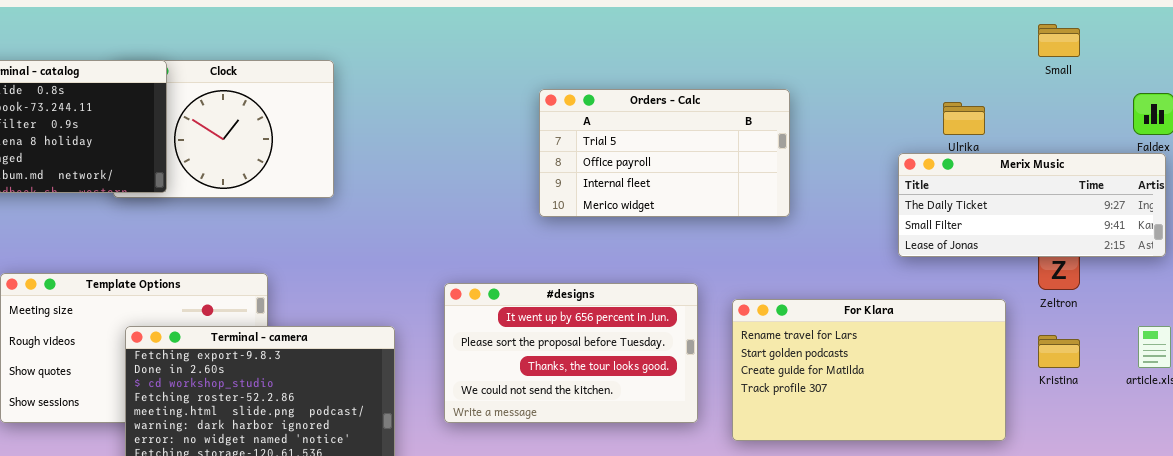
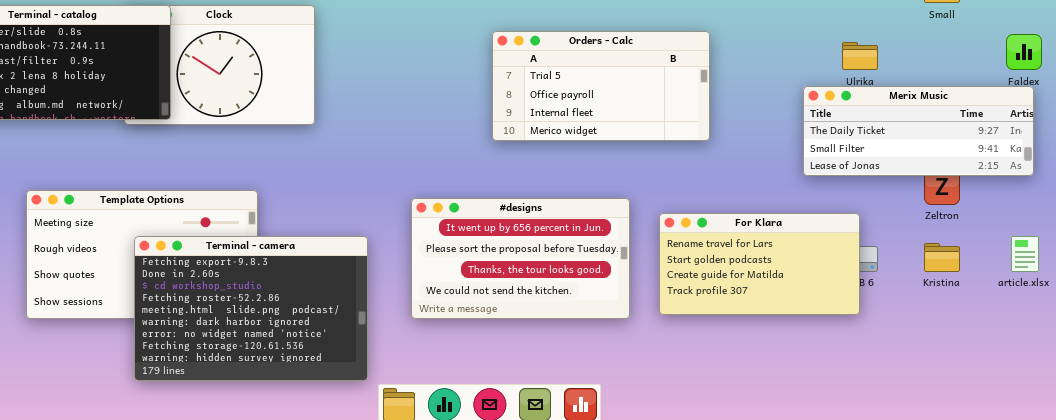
For Klara: [732,299,1006,441] -> [659,213,860,315], resized

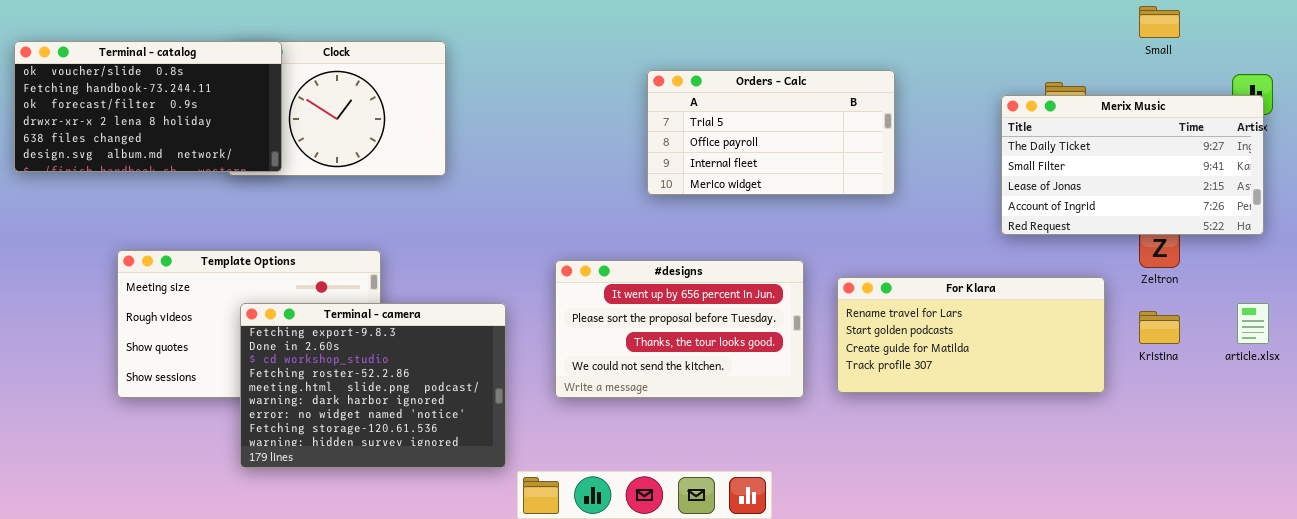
Merix Music: [803,86,1034,176] -> [1001,95,1264,235], resized
For Klara: [659,213,860,315] -> [837,277,1105,393], resized

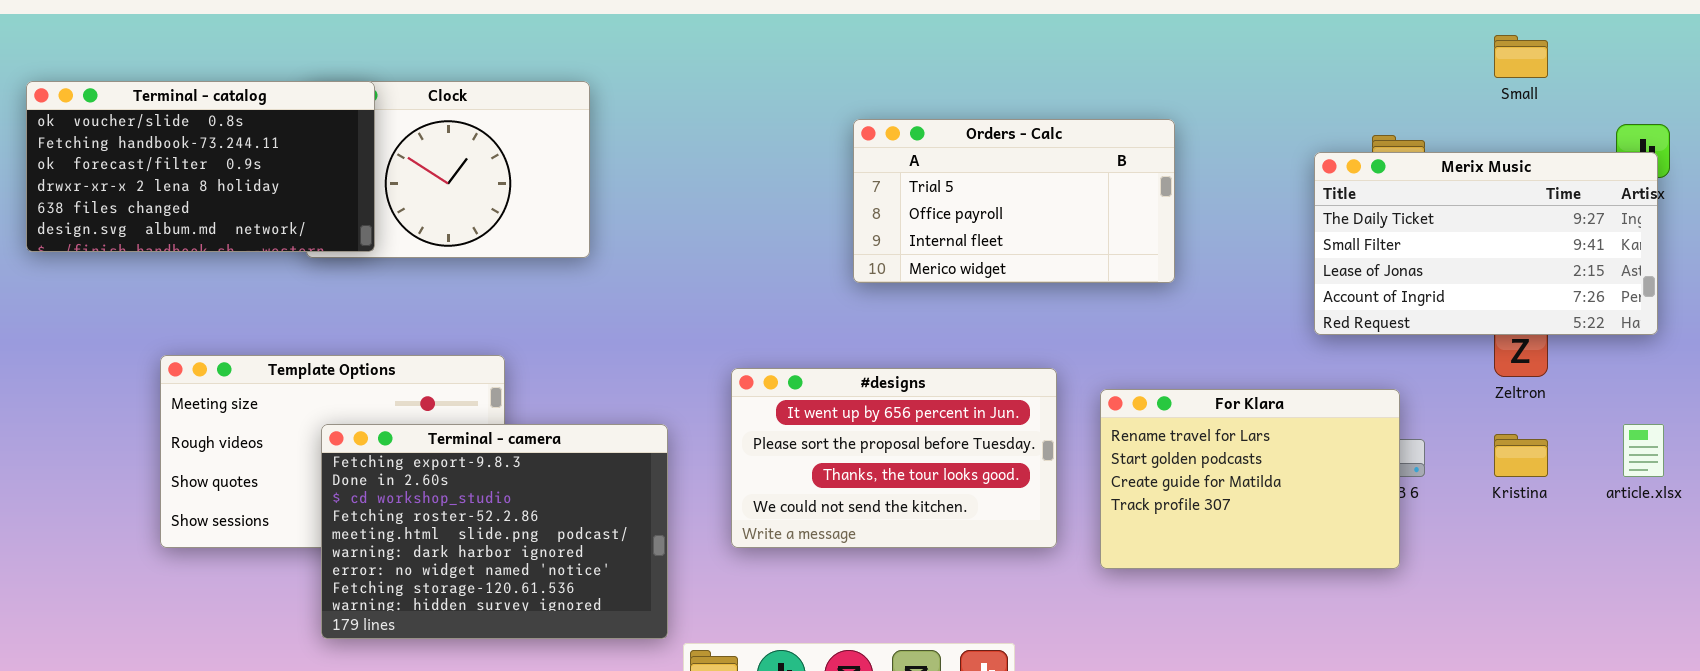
For Klara: [837,277,1105,393] -> [1100,389,1400,569], resized

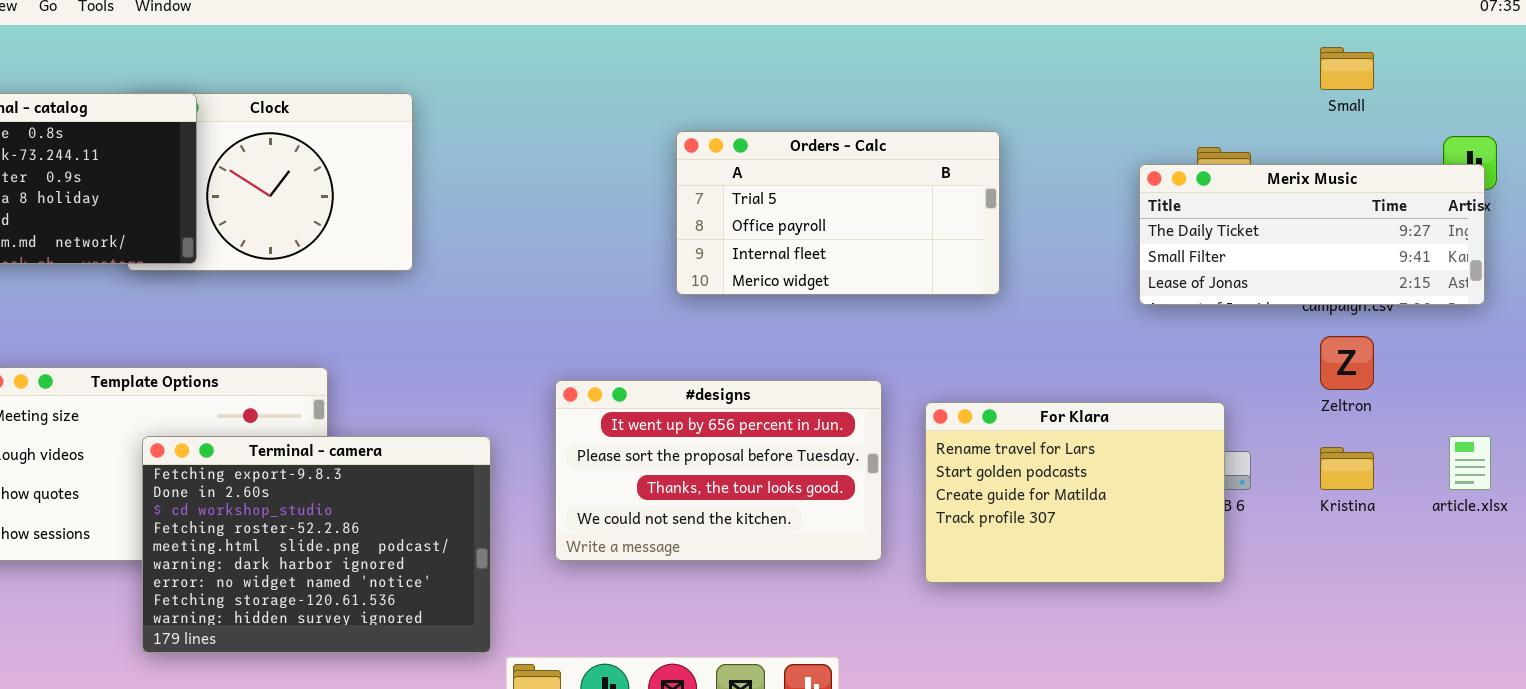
Merix Music: [1314,152,1658,335] -> [1139,164,1485,305], resized

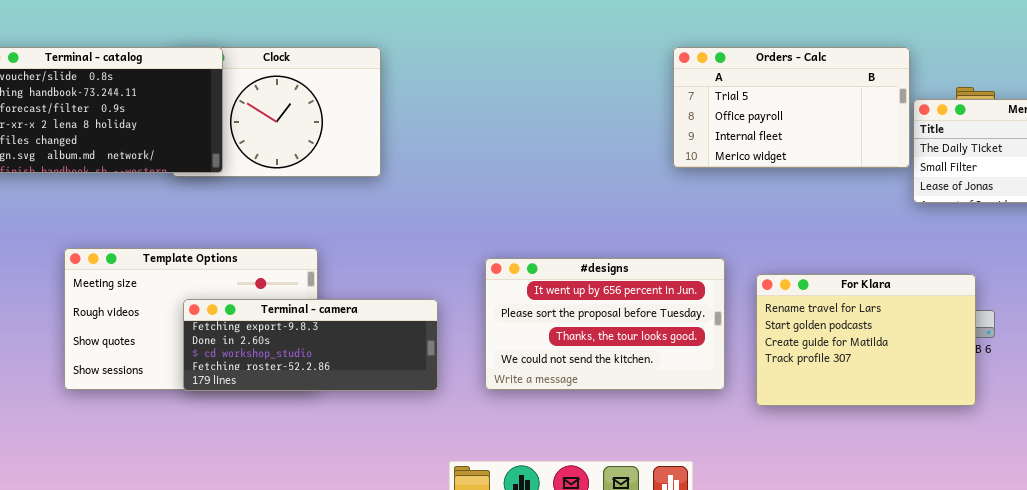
Orders - Calc: [676,131,1000,295] -> [673,47,910,168], moved
Terminal - camera: [142,436,491,653] -> [183,299,438,391], resized

